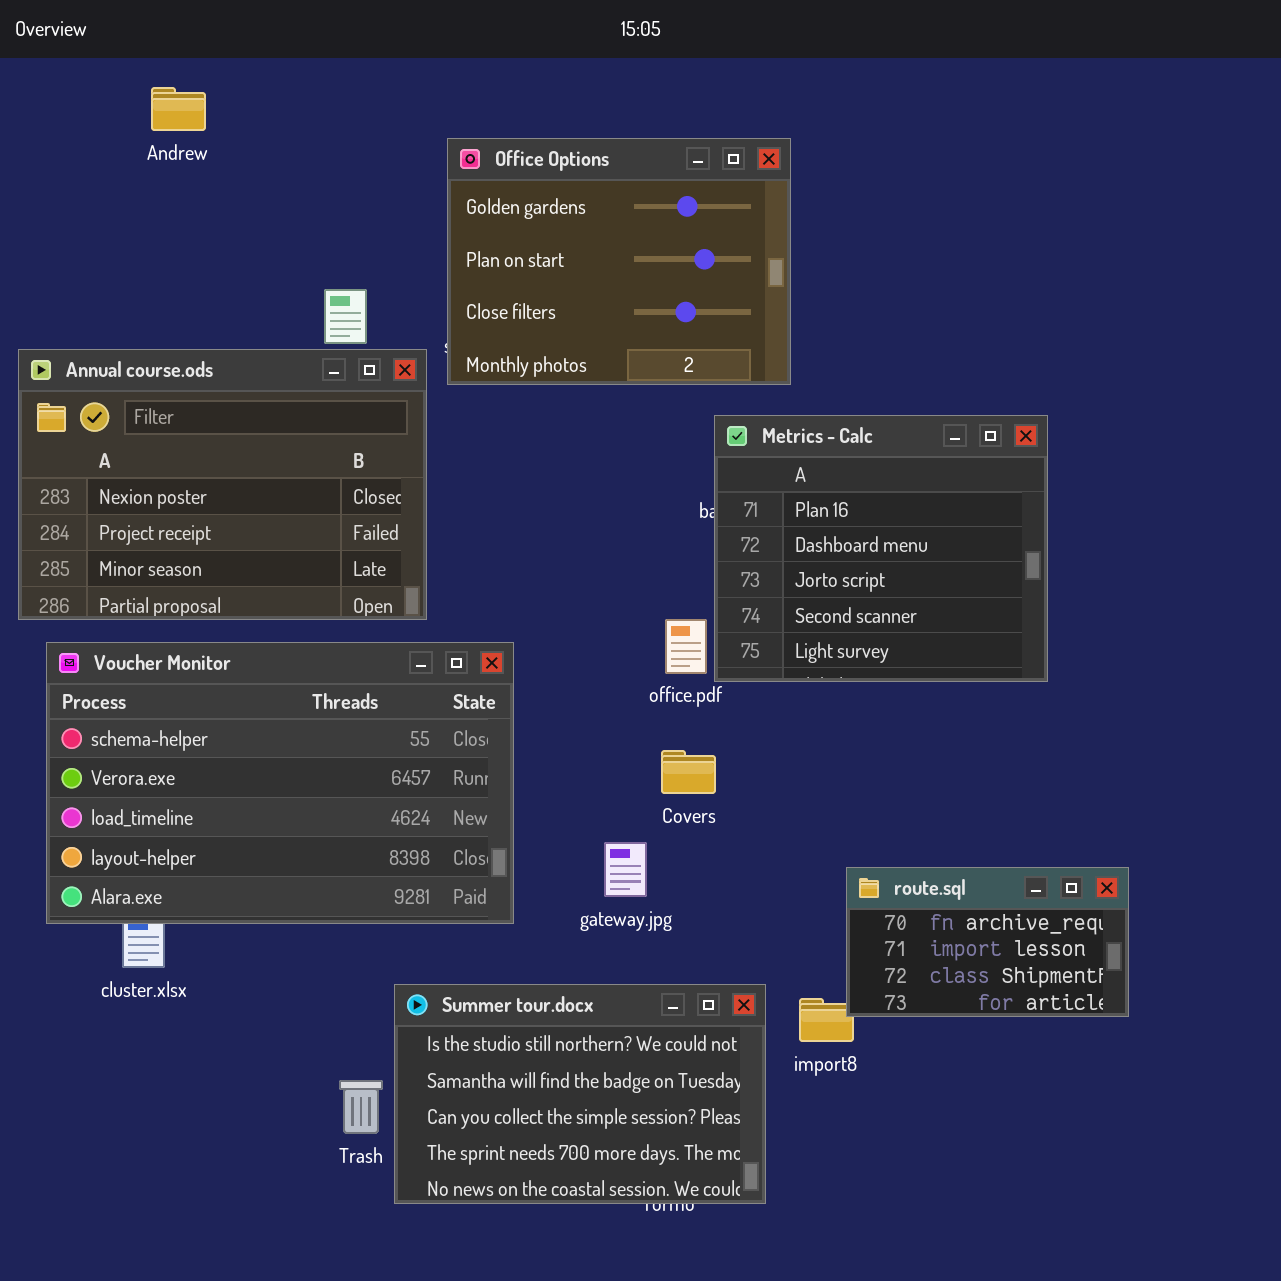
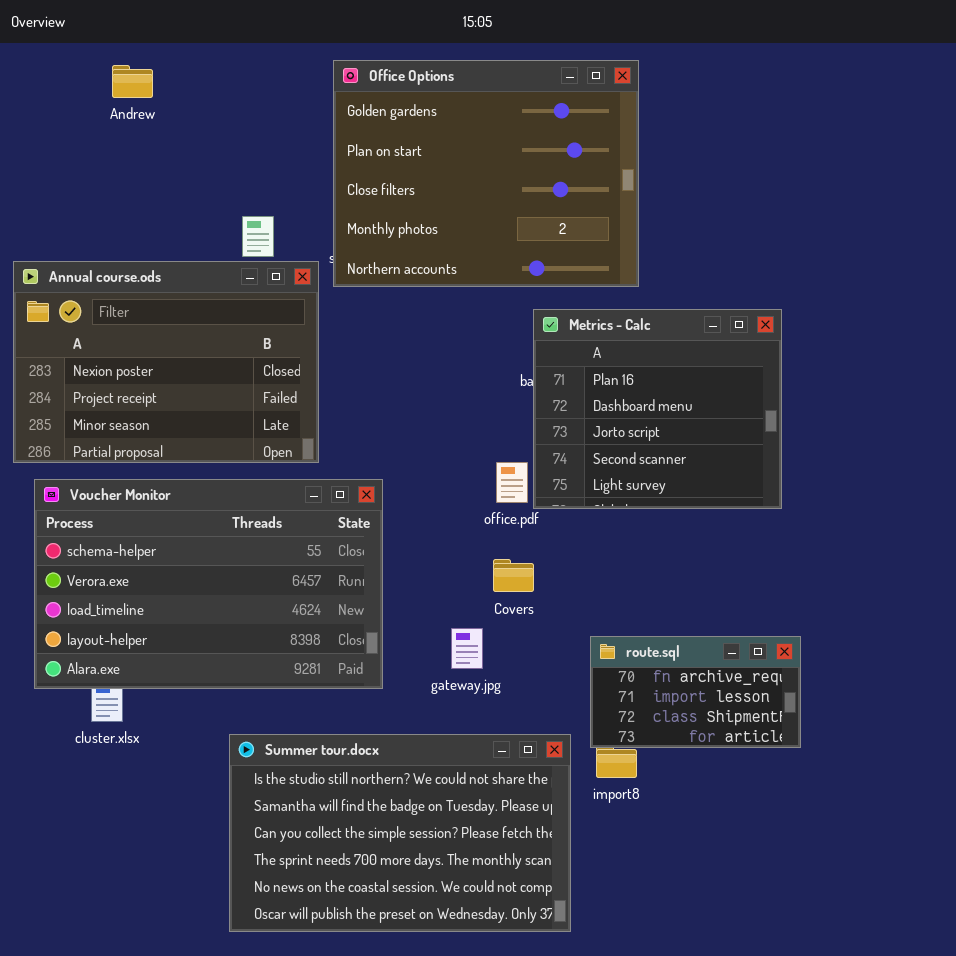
Office Options: [447,138,791,385] -> [333,60,639,287], resized
route.sql: [846,867,1129,1017] -> [590,636,801,748], moved
Summer tour.docx: [394,984,766,1204] -> [229,734,571,932], resized

